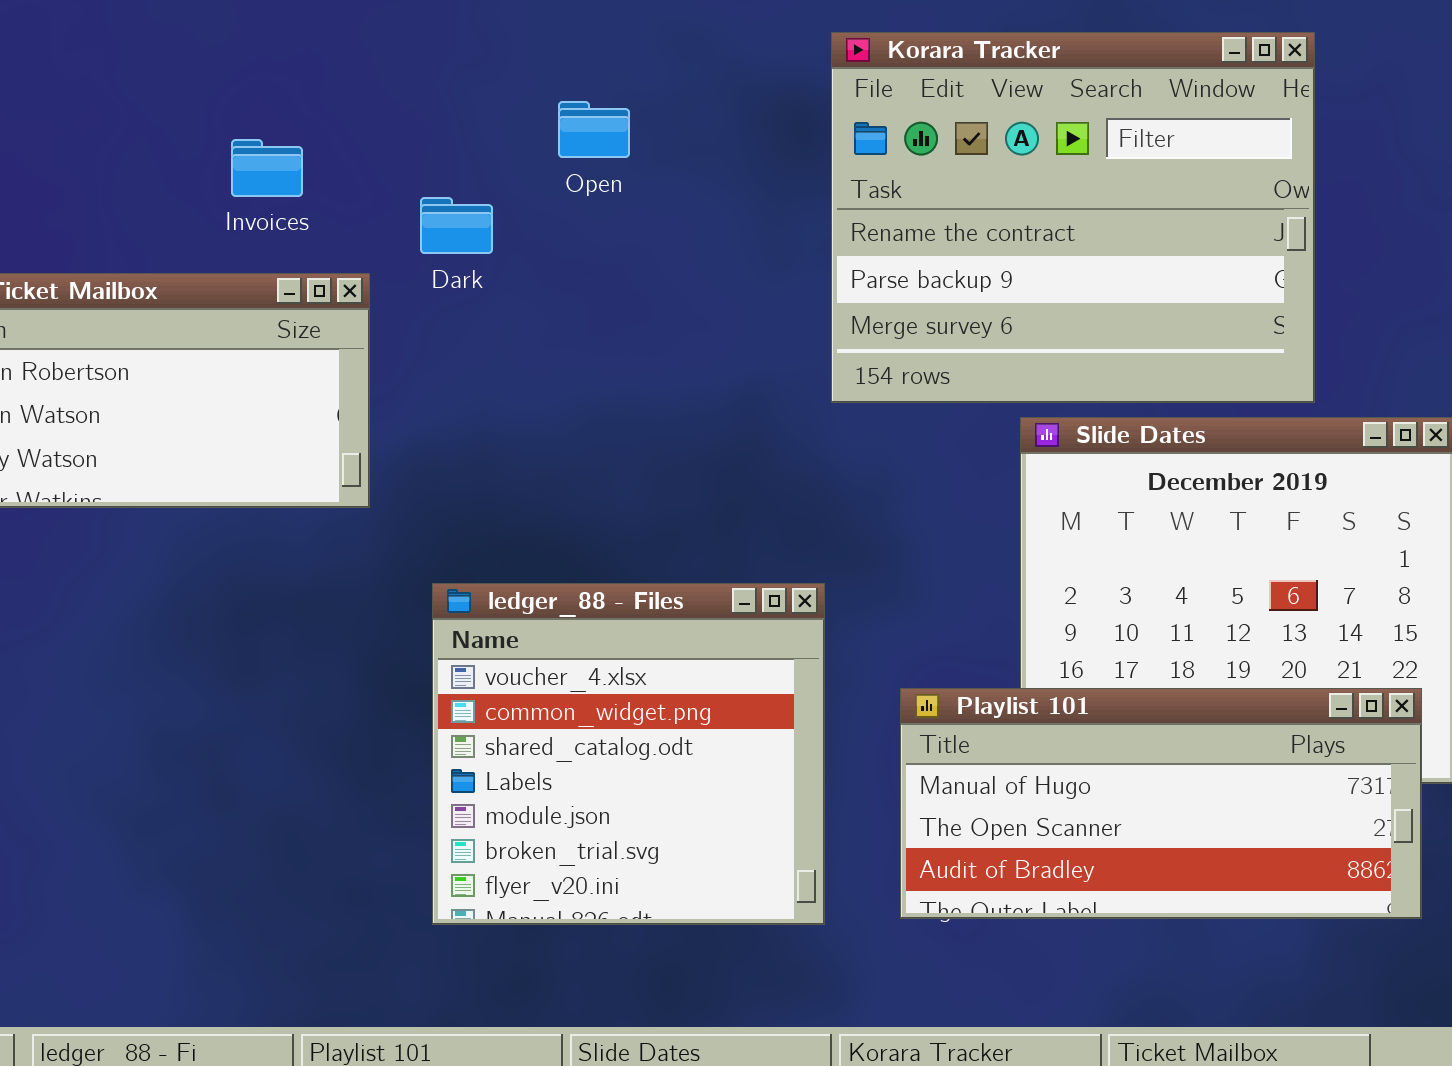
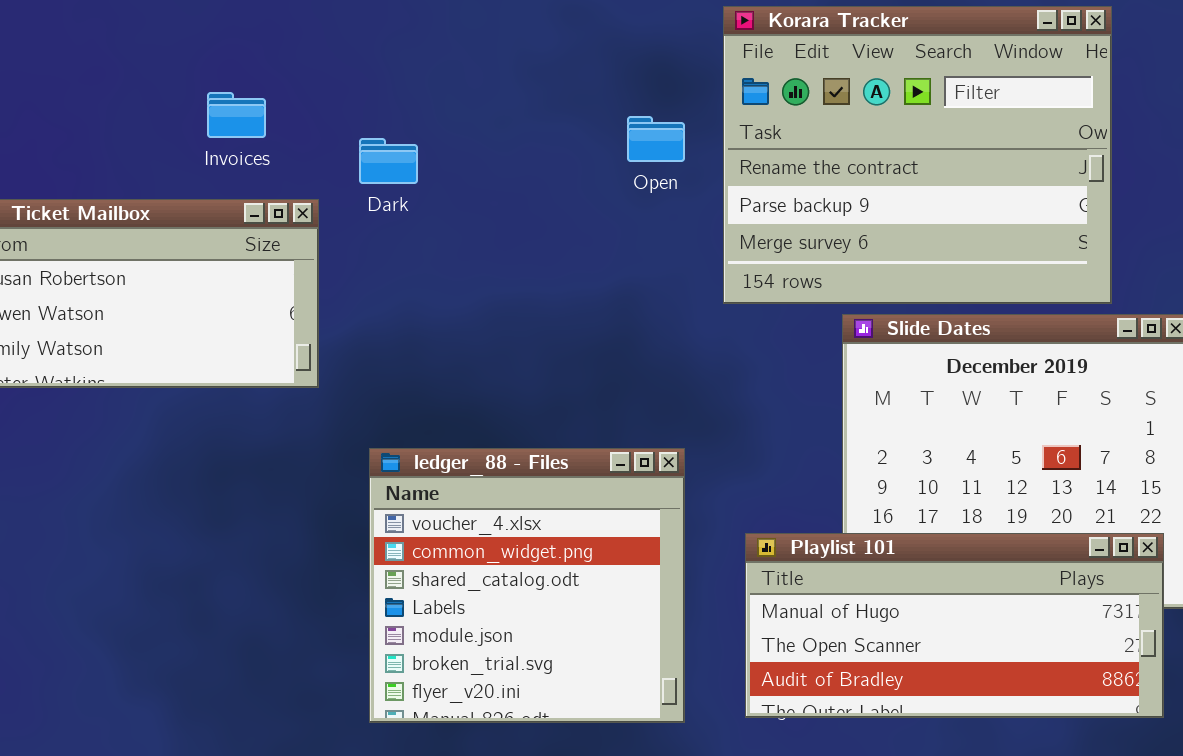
Korara Tracker: [831,32,1315,403] -> [723,6,1112,304], moved
Open: [558,101,630,158] -> [627,116,685,162], moved

